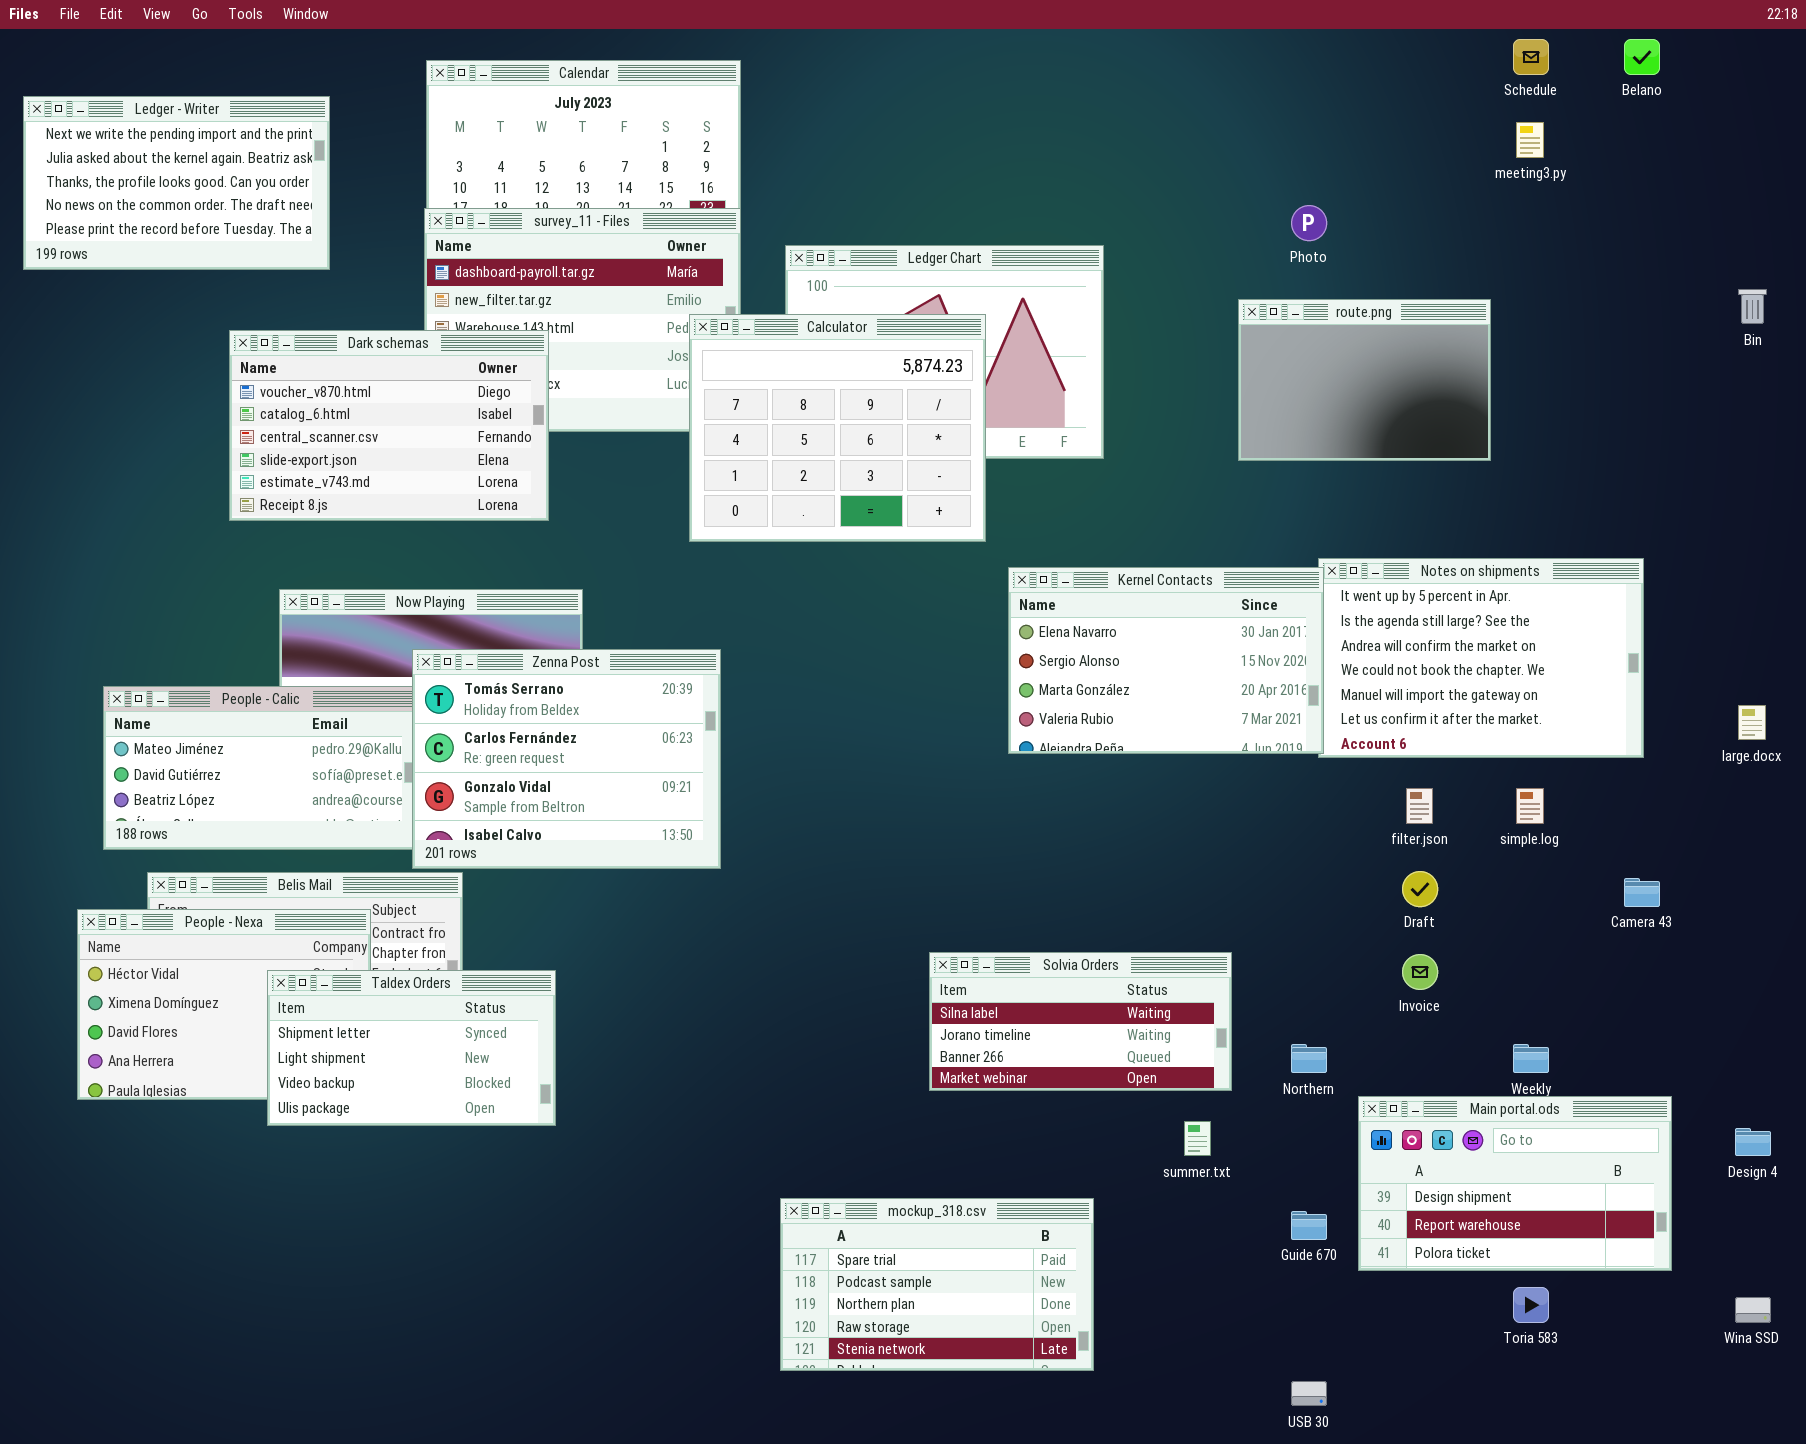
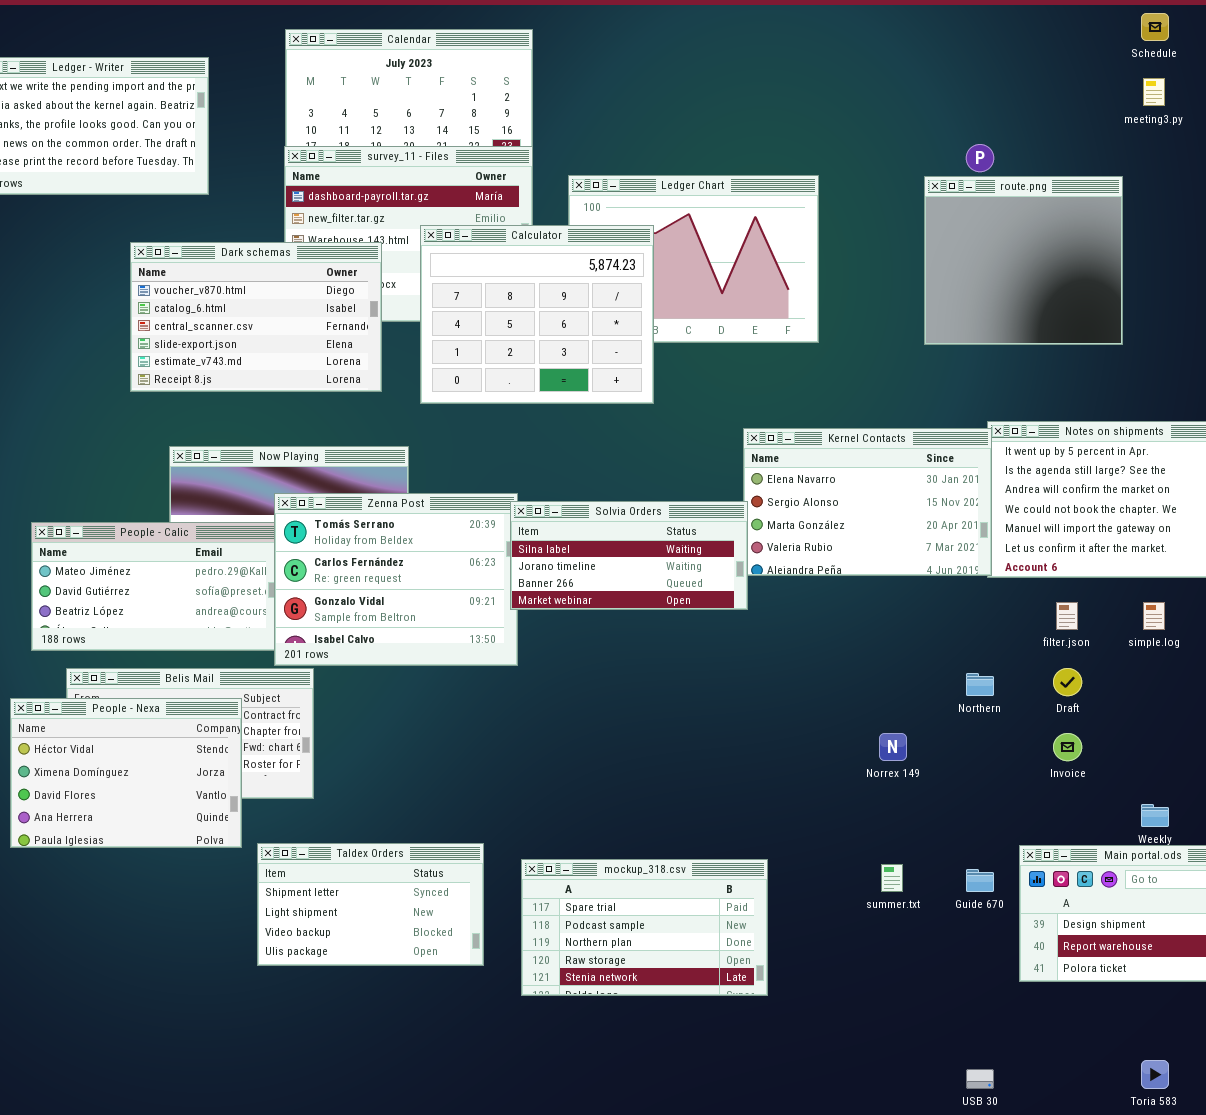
route.png: [1238,299,1491,461] -> [924,176,1123,345], resized
Calculator: [689,314,986,542] -> [420,225,654,404], moved
Solvia Orders: [929,952,1232,1091] -> [510,501,748,610], moved
Taldex Orders: [267,970,556,1126] -> [257,843,484,966], moved
Northern: [1291,1044,1327,1073] -> [966,673,994,696], moved
mockup_318.csv: [780,1198,1094,1371] -> [521,859,768,996], moved
Guide 670: [1291,1211,1327,1240] -> [966,869,994,892], moved
Toria 583: [1513,1287,1549,1323] -> [1141,1060,1169,1089], moved

